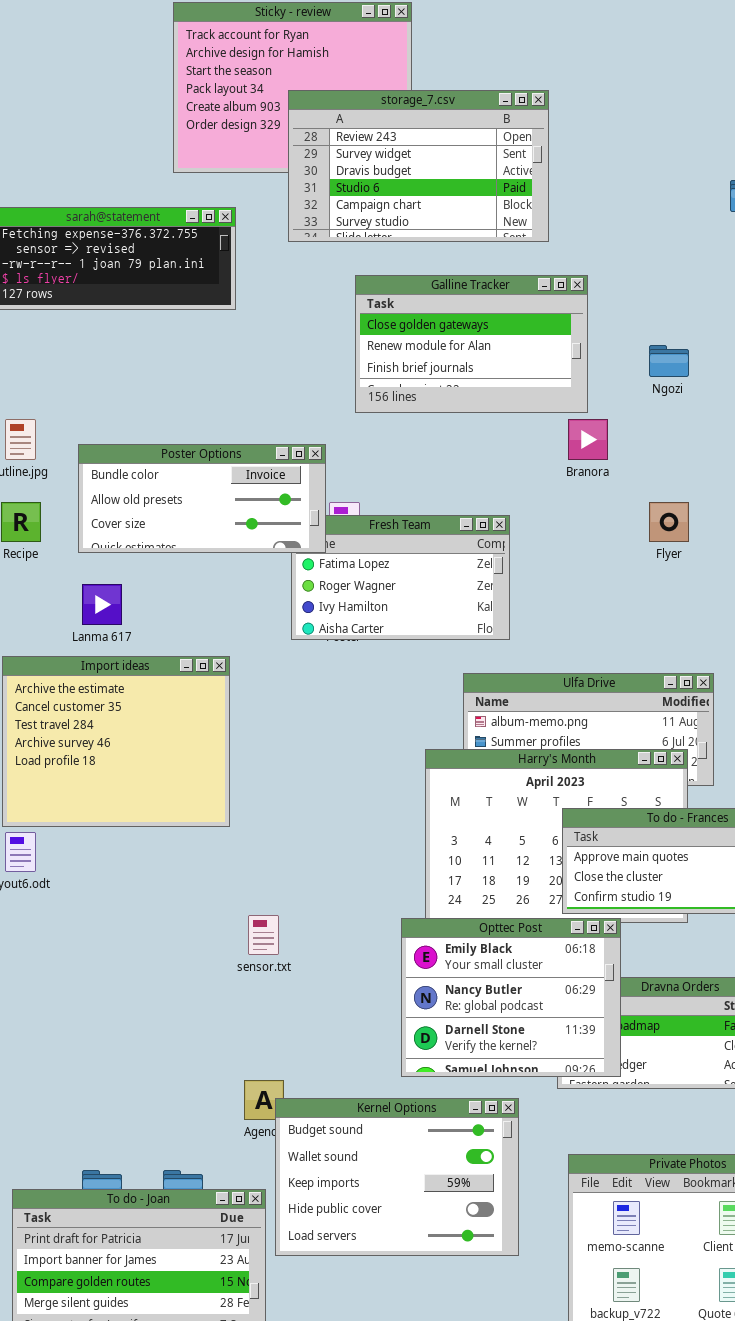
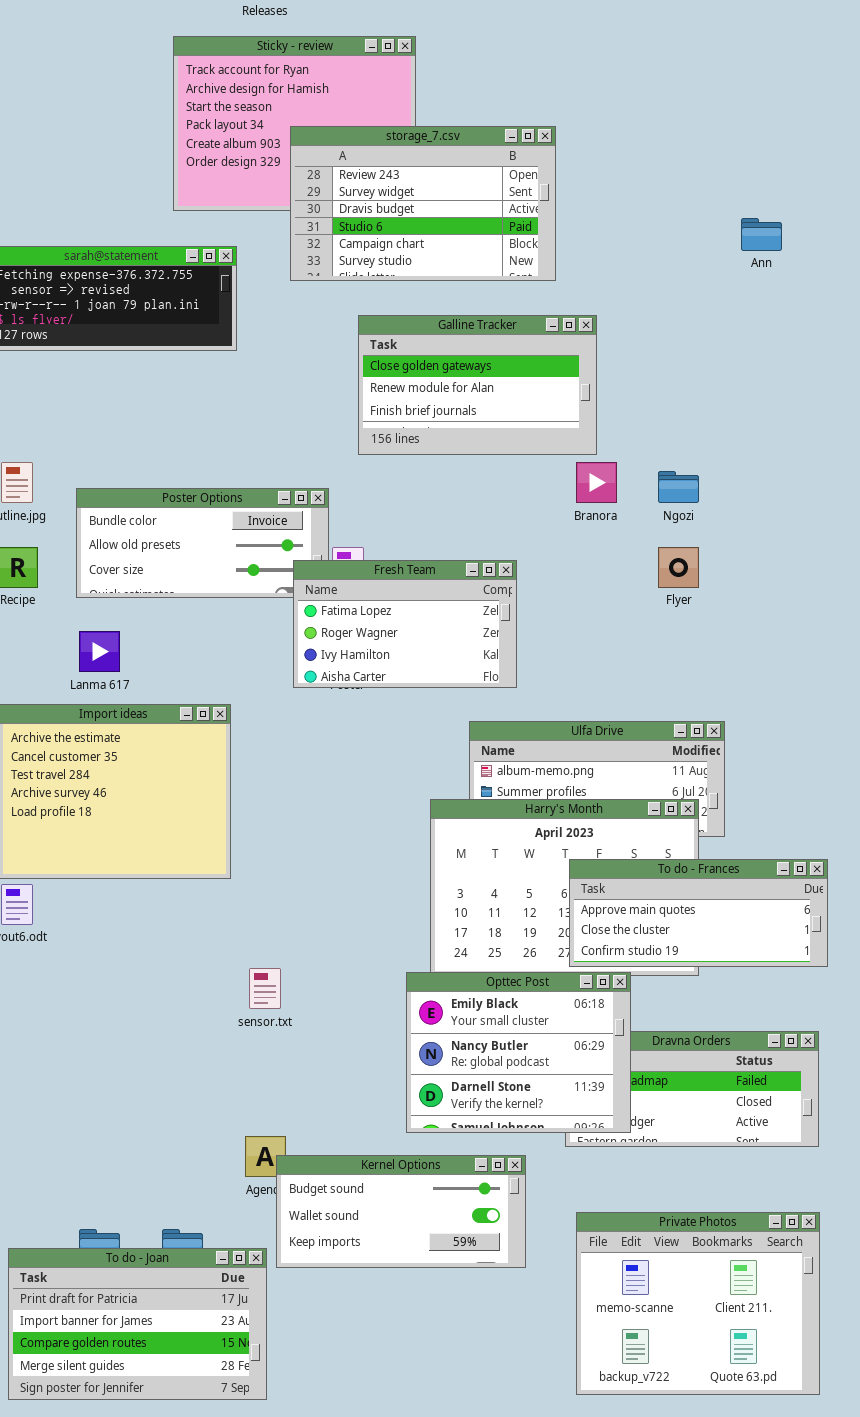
Ngozi: [649,345,689,377] -> [658,471,699,503], moved
Fresh Team: [291,515,510,640] -> [293,560,517,688], raised
Kernel Options: [275,1098,519,1256] -> [276,1155,526,1268], resized

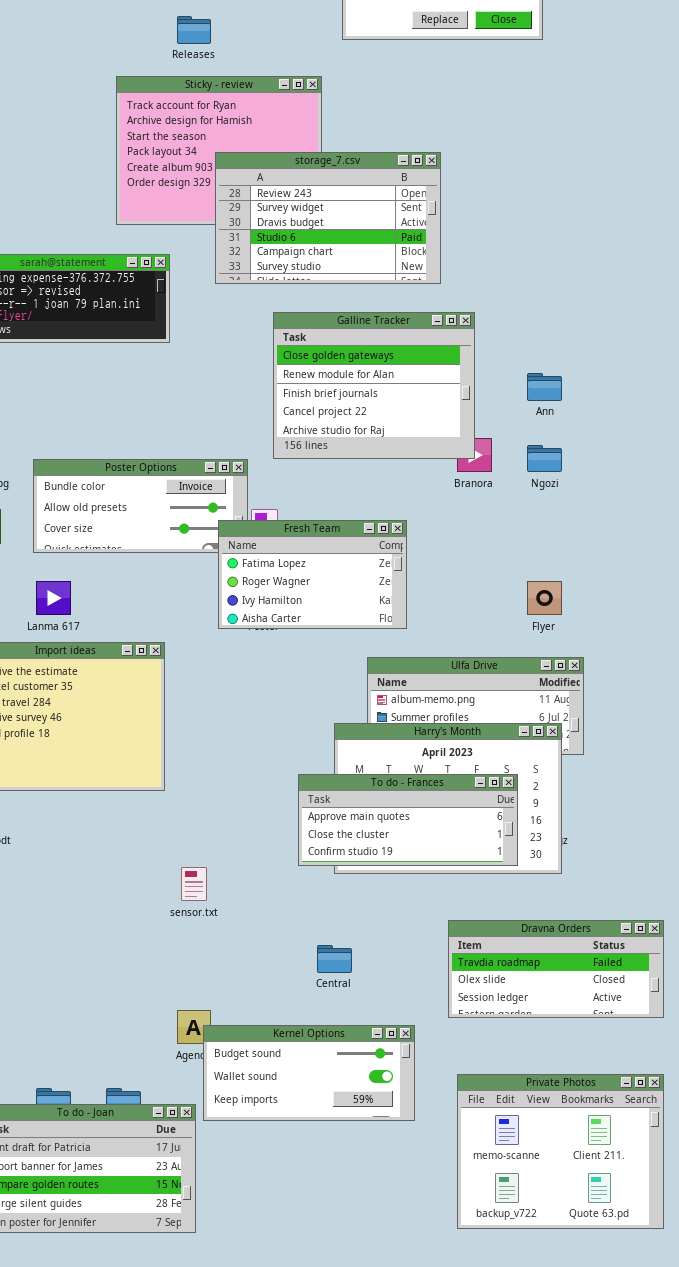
Ann: [741,218,782,251] -> [527,373,562,401], moved
Galline Tracker: [358,315,597,455] -> [273,312,475,459], resized
Flyer: [658,547,699,588] -> [527,581,562,615], moved
To do - Frances: [569,859,828,967] -> [298,774,518,866], moved
Opttec Post: [406,972,631,1133] -> none, closed

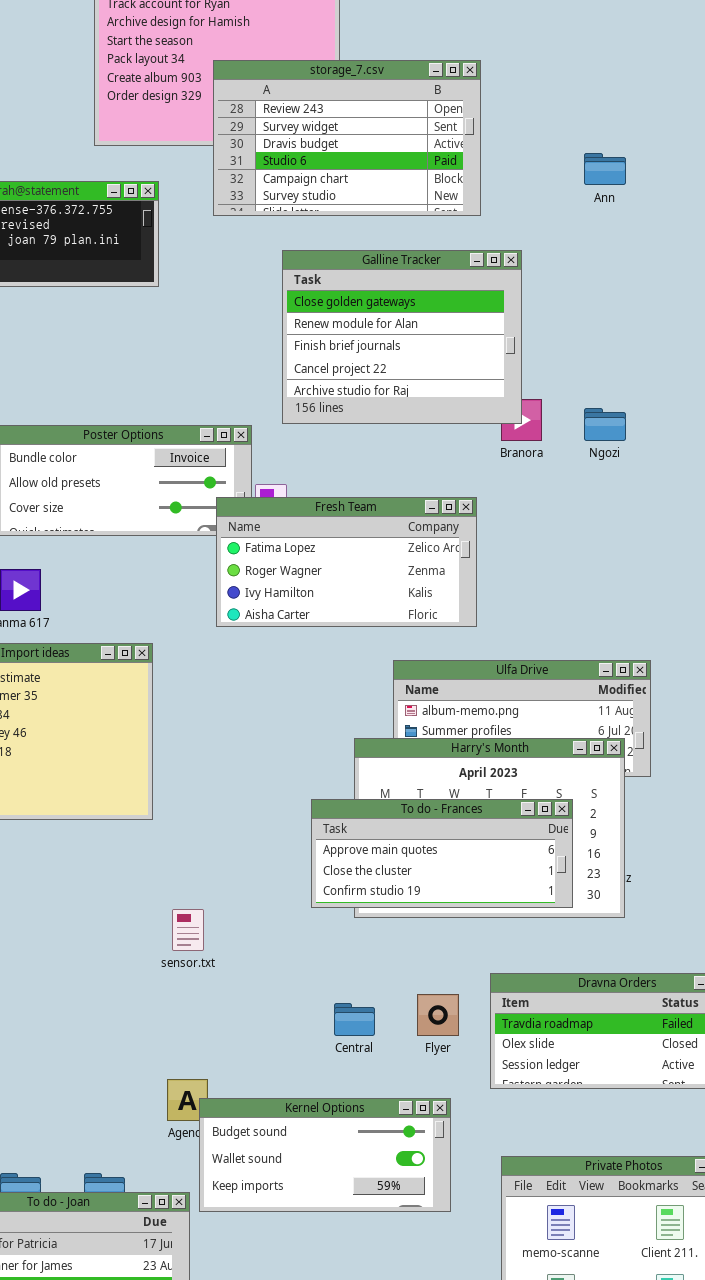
Ann: [527,373,562,401] -> [584,153,626,185], moved
Fresh Team: [218,520,407,629] -> [216,497,477,627], resized
Flyer: [527,581,562,615] -> [417,994,459,1036], moved

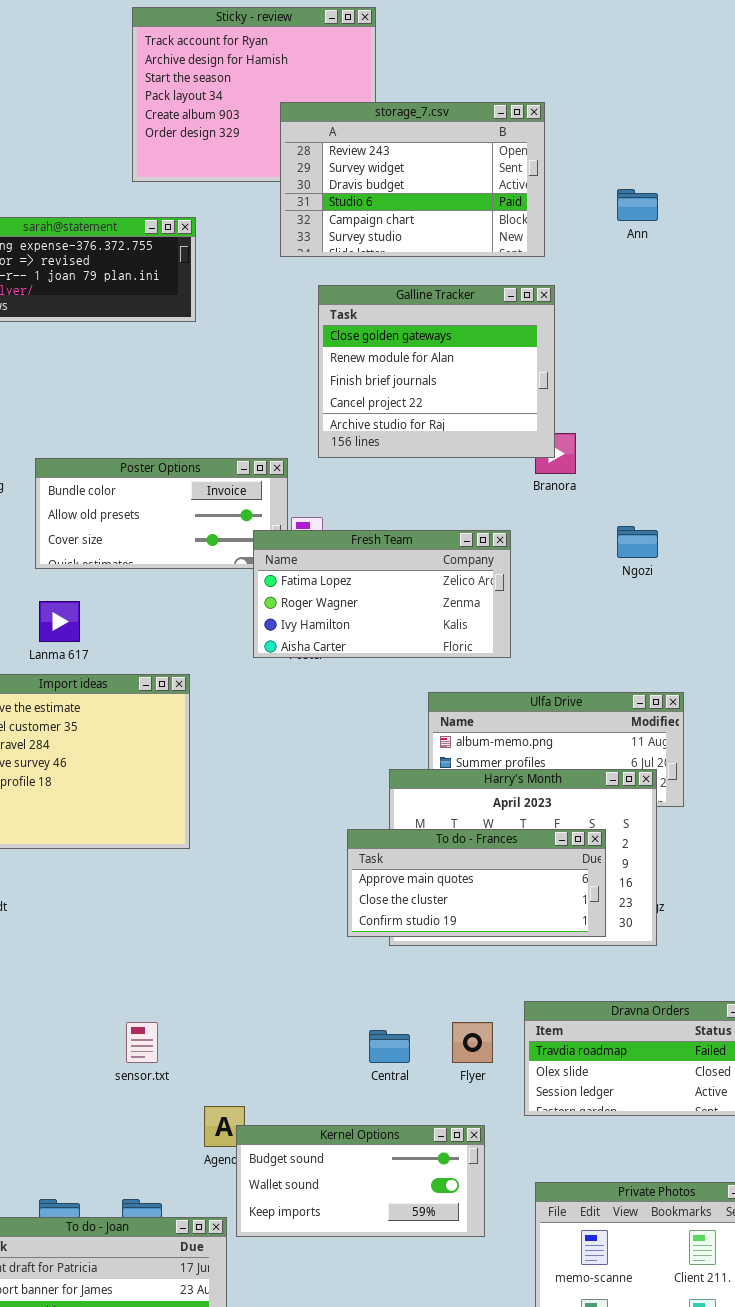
storage_7.csv: [213,60,481,216] -> [280,102,545,257], moved
Ngozi: [584,408,626,441] -> [617,526,658,558], moved
sensor.txt: [172,909,204,951] -> [126,1022,158,1063], moved

